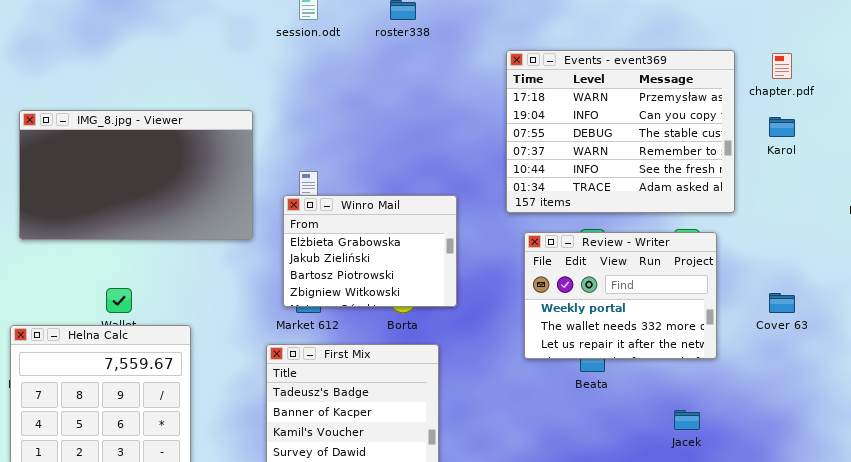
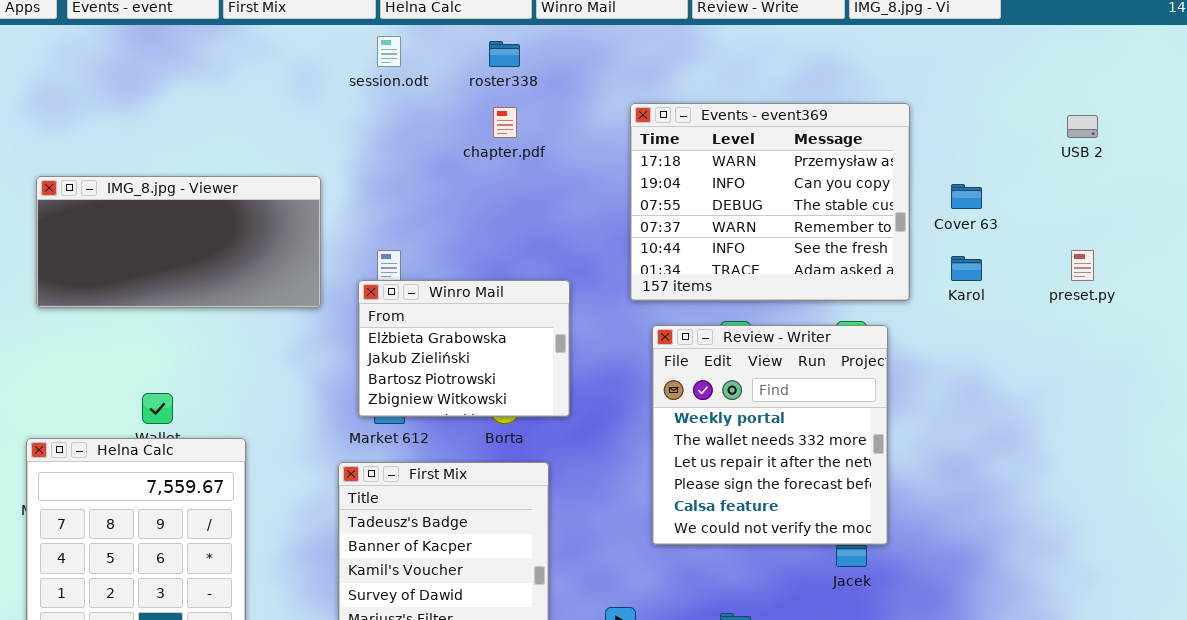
chapter.pdf: [772,53,792,79] -> [493,107,517,138], moved
IMG_8.jpg - Viewer: [19,110,253,240] -> [36,176,321,308], resized
Karol: [769,117,795,137] -> [951,256,982,281], moved
Review - Writer: [524,232,717,359] -> [652,325,888,545], resized
Cover 63: [769,293,795,313] -> [951,184,982,209], moved

